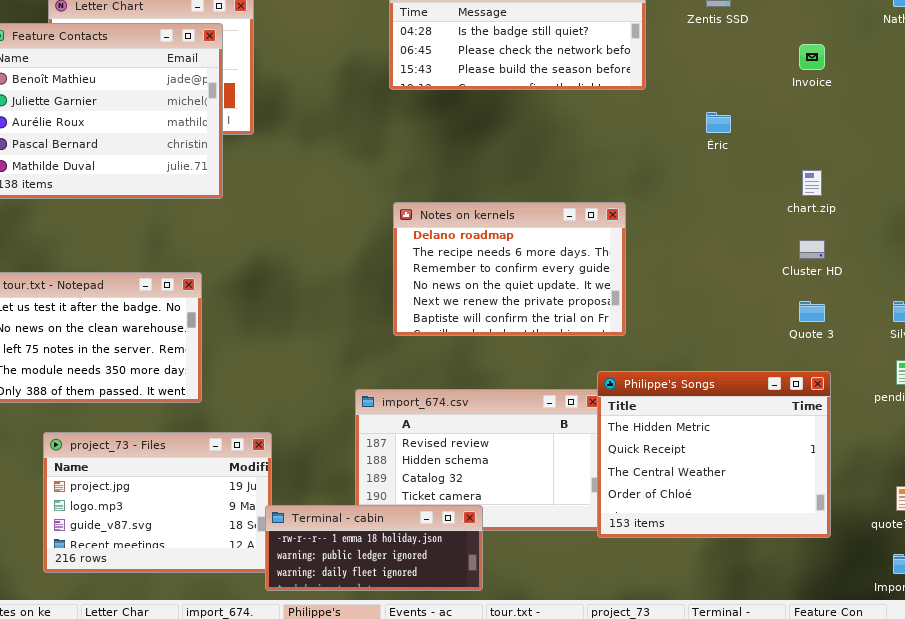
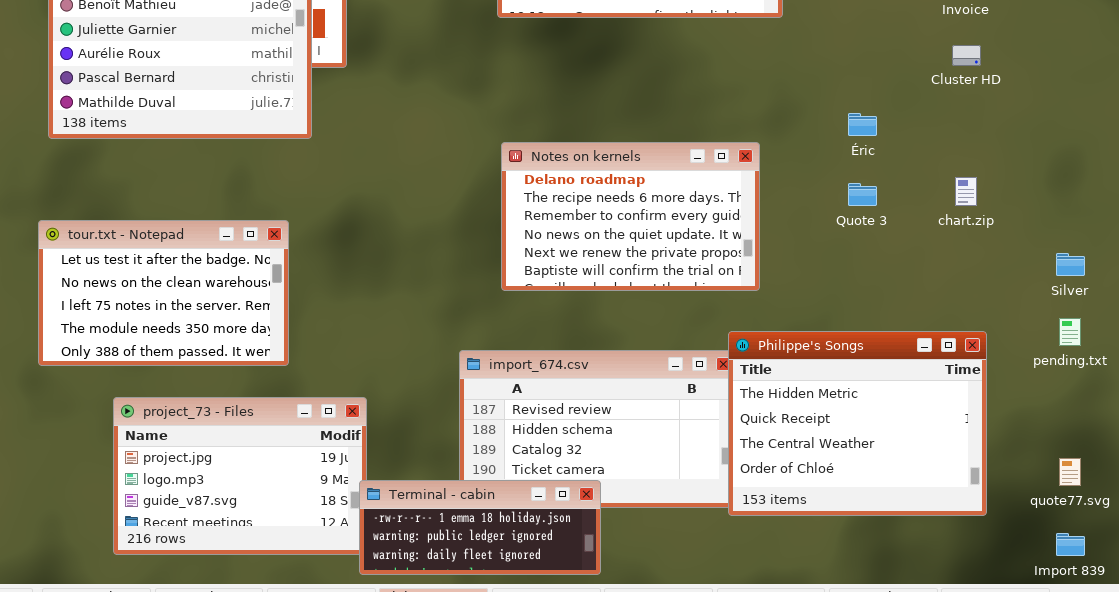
Éric: [706,112,731,133] -> [848,113,877,136], moved
chart.zip: [802,170,822,196] -> [955,177,977,206], moved
Cluster HD: [799,240,825,259] -> [952,45,981,66], moved
Quote 3: [799,301,825,322] -> [848,183,877,206], moved

